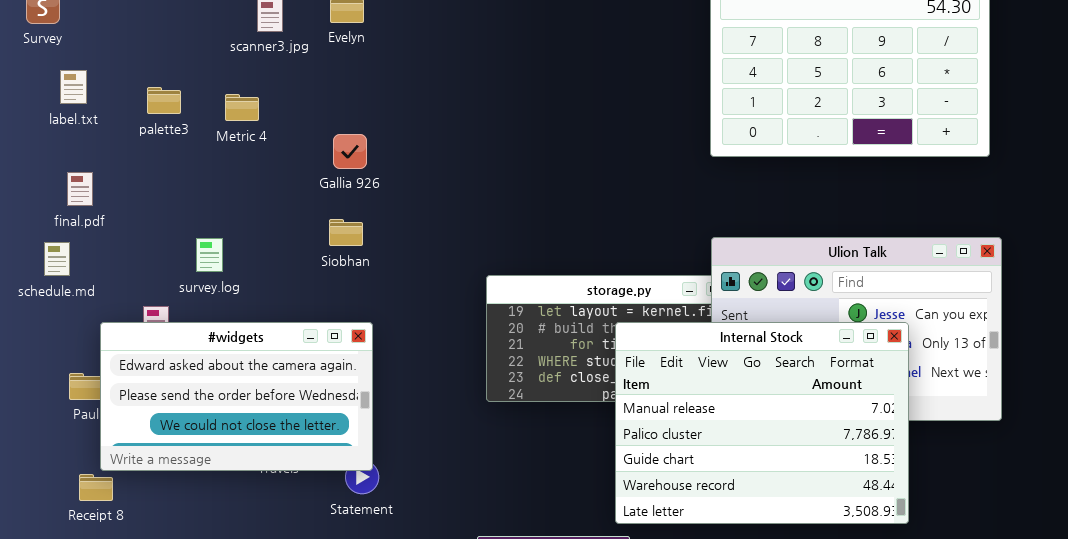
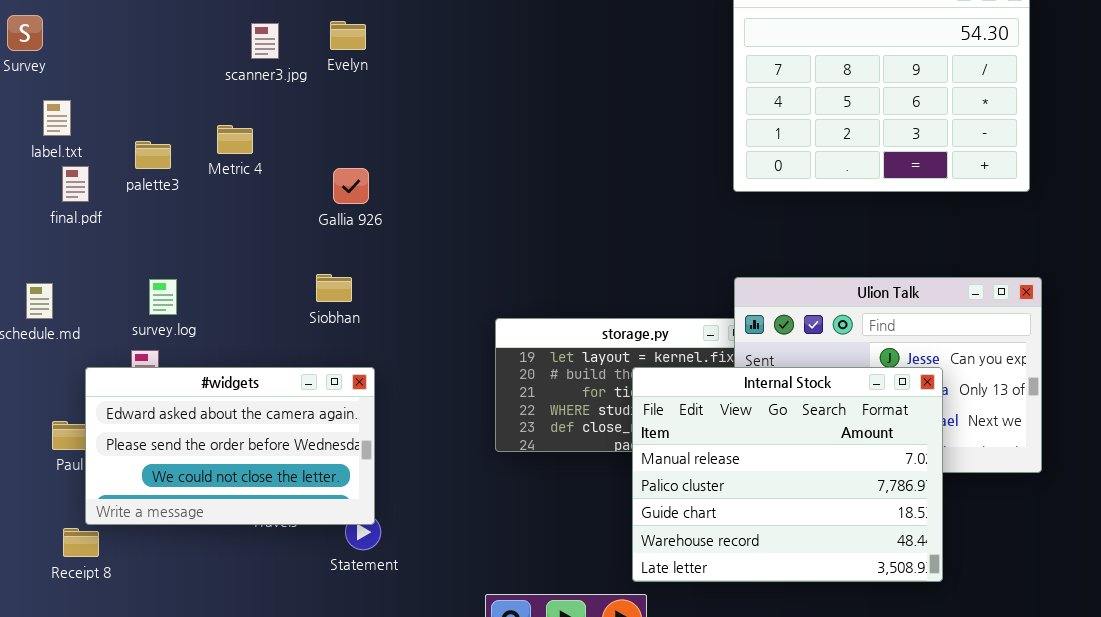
palette3: [147,87,181,114] -> [135,141,171,169], moved
final.pdf: [67,172,93,206] -> [62,166,89,202], moved
Siobhan: [329,219,363,246] -> [316,274,352,302], moved
survey.log: [196,238,223,272] -> [149,279,177,315], moved

